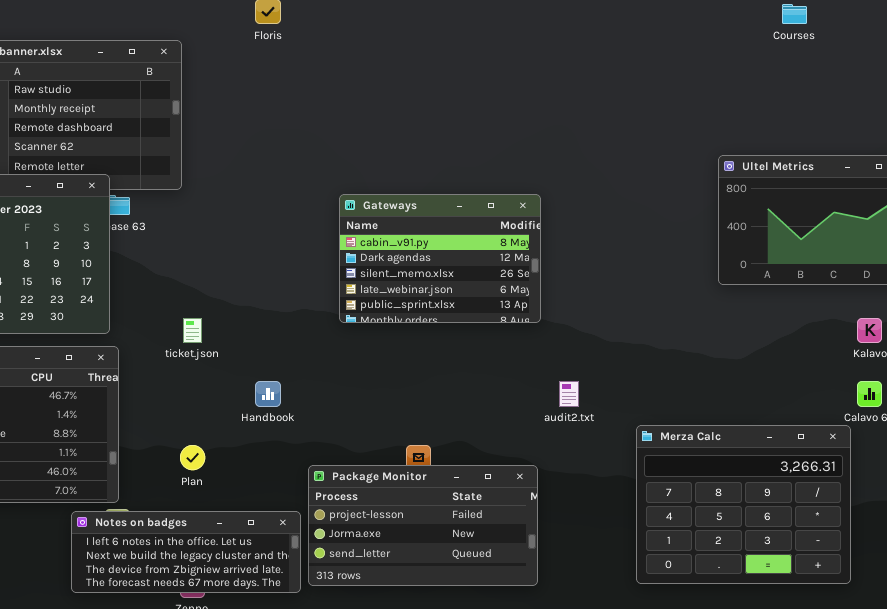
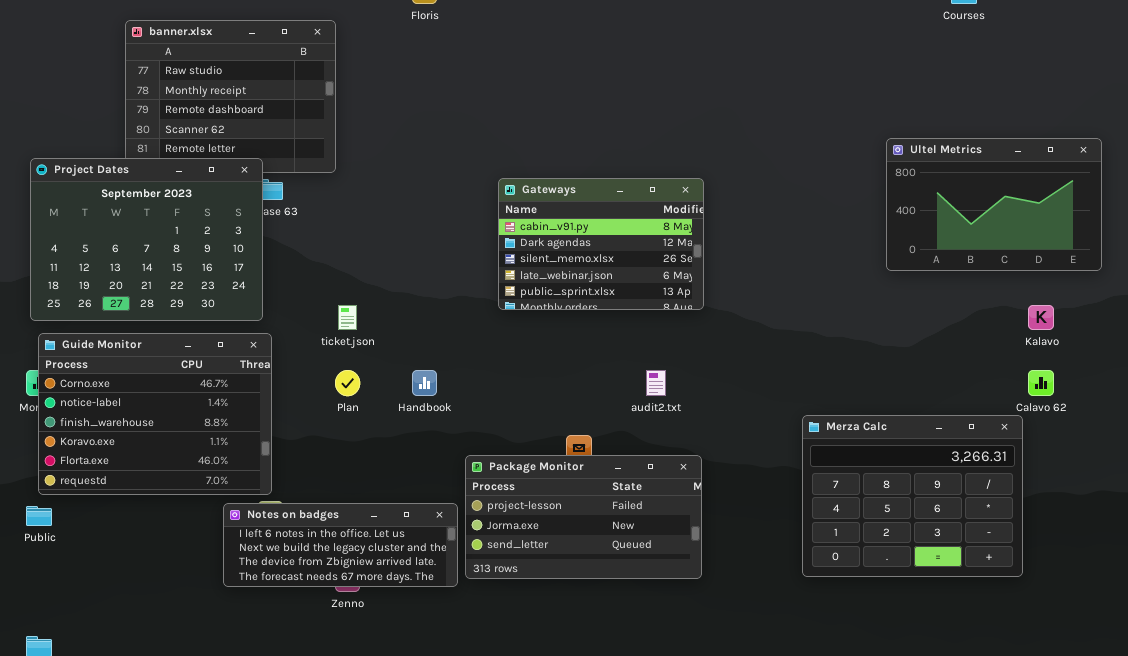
audit2.txt: [559,381,579,407] -> [646,370,666,396], moved
Plan: [180,445,205,470] -> [335,370,360,396], moved

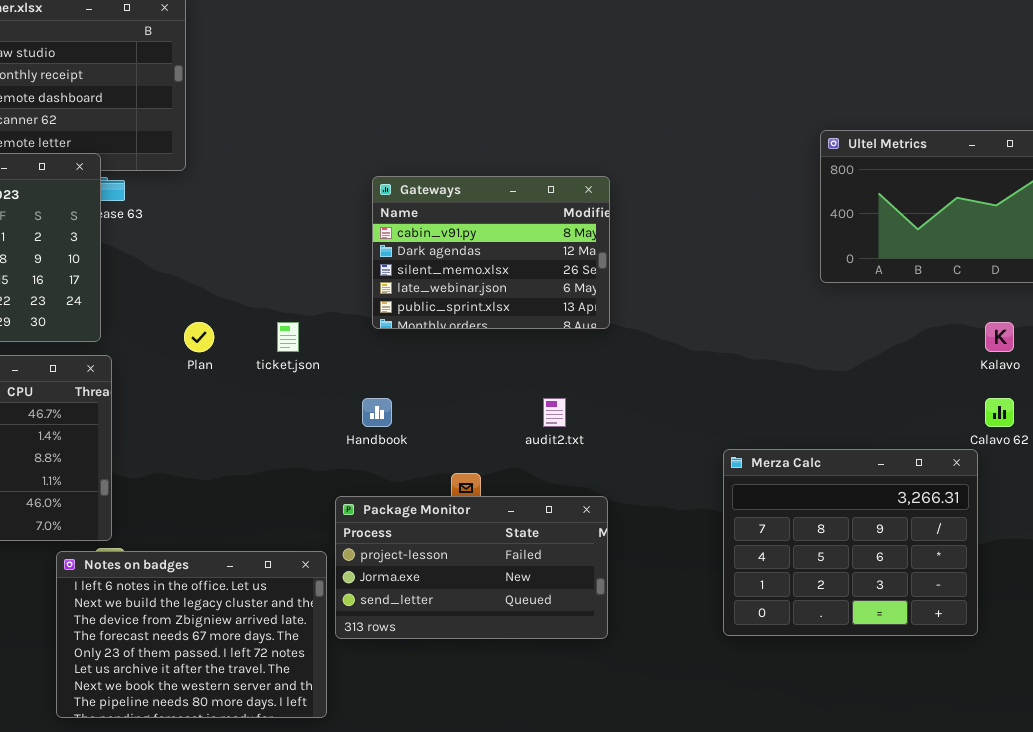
ticket.json: [338,305,357,330] -> [277,322,299,352], moved
Plan: [335,370,360,396] -> [184,322,214,352], moved
Handbook: [412,370,437,396] -> [362,398,392,427], moved
Notes on badges: [223,503,458,587] -> [56,551,327,718], resized

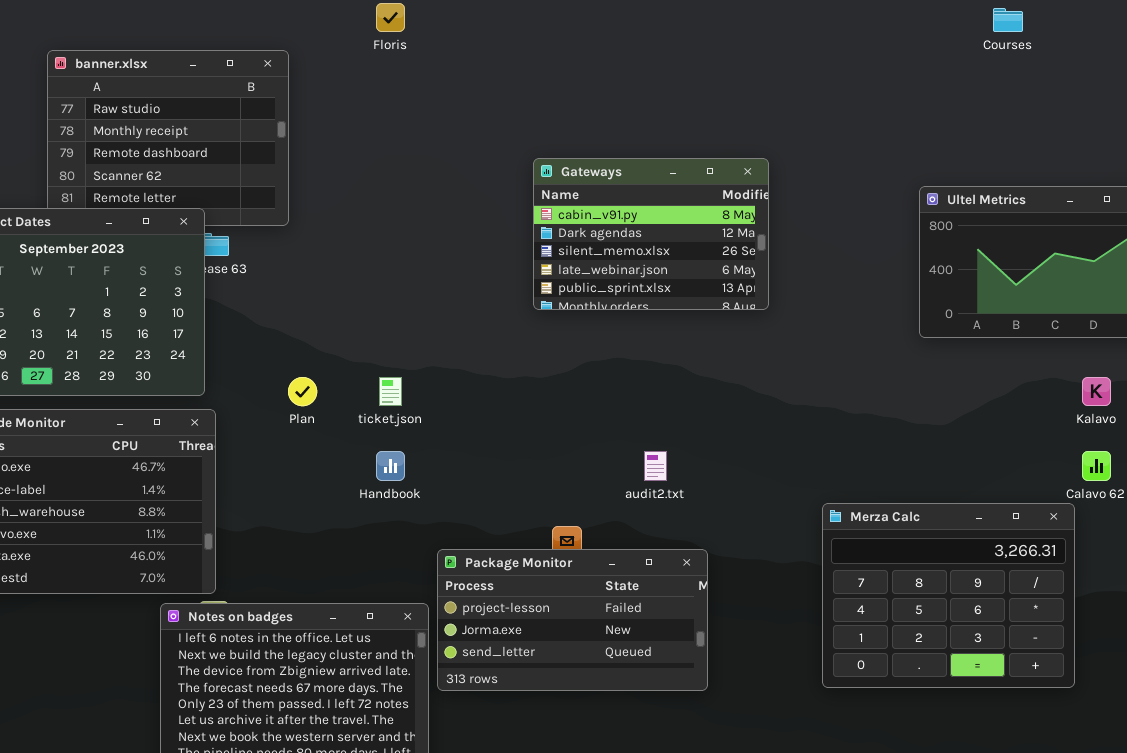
Gateways: [372,176,610,329] -> [533,158,769,310], moved
Handbook: [362,398,392,427] -> [376,451,405,481], moved

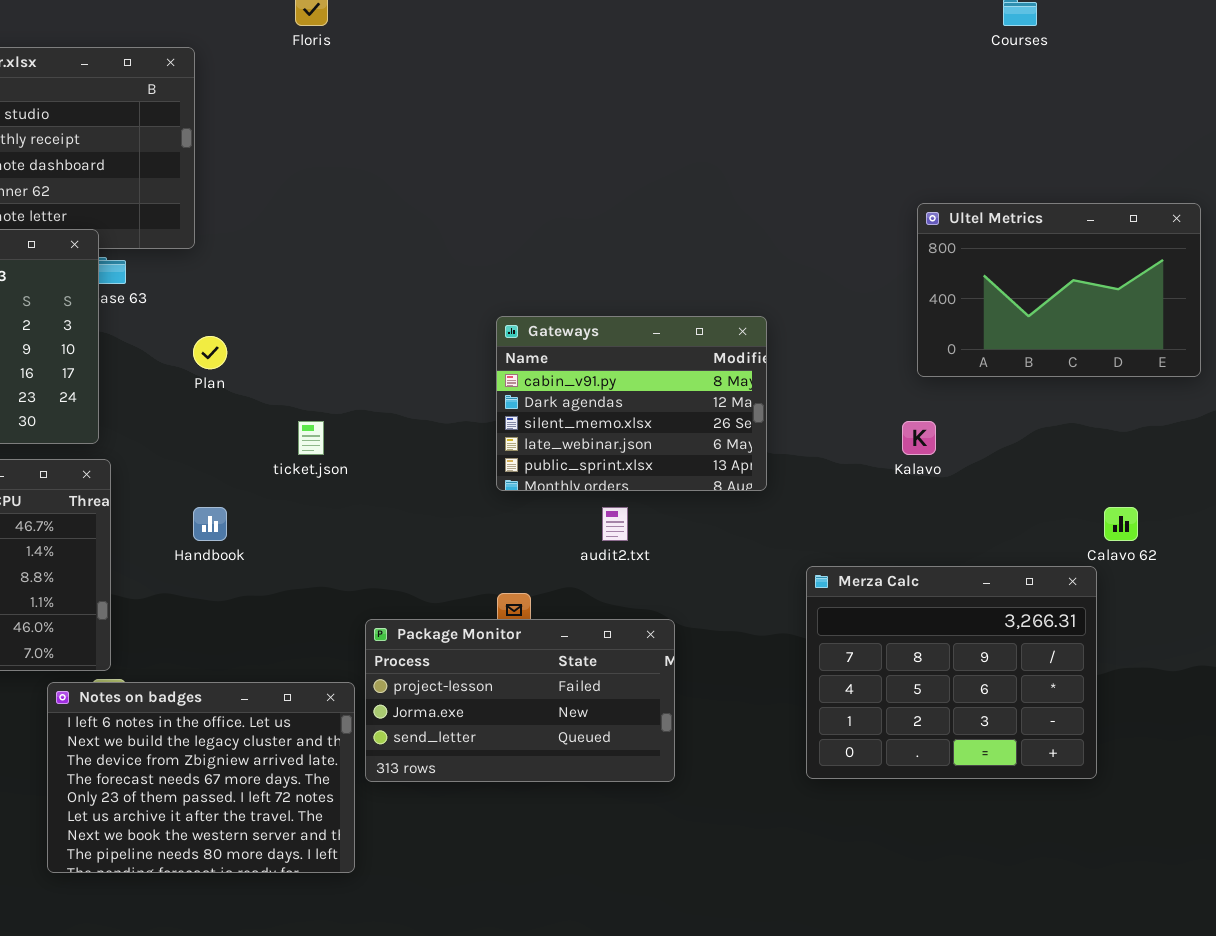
Gateways: [533,158,769,310] -> [496,316,767,491], moved
Plan: [288,377,317,406] -> [193,336,227,369], moved
Kalavo: [1082,377,1111,406] -> [902,421,936,455], moved
Handbook: [376,451,405,481] -> [193,507,227,541], moved

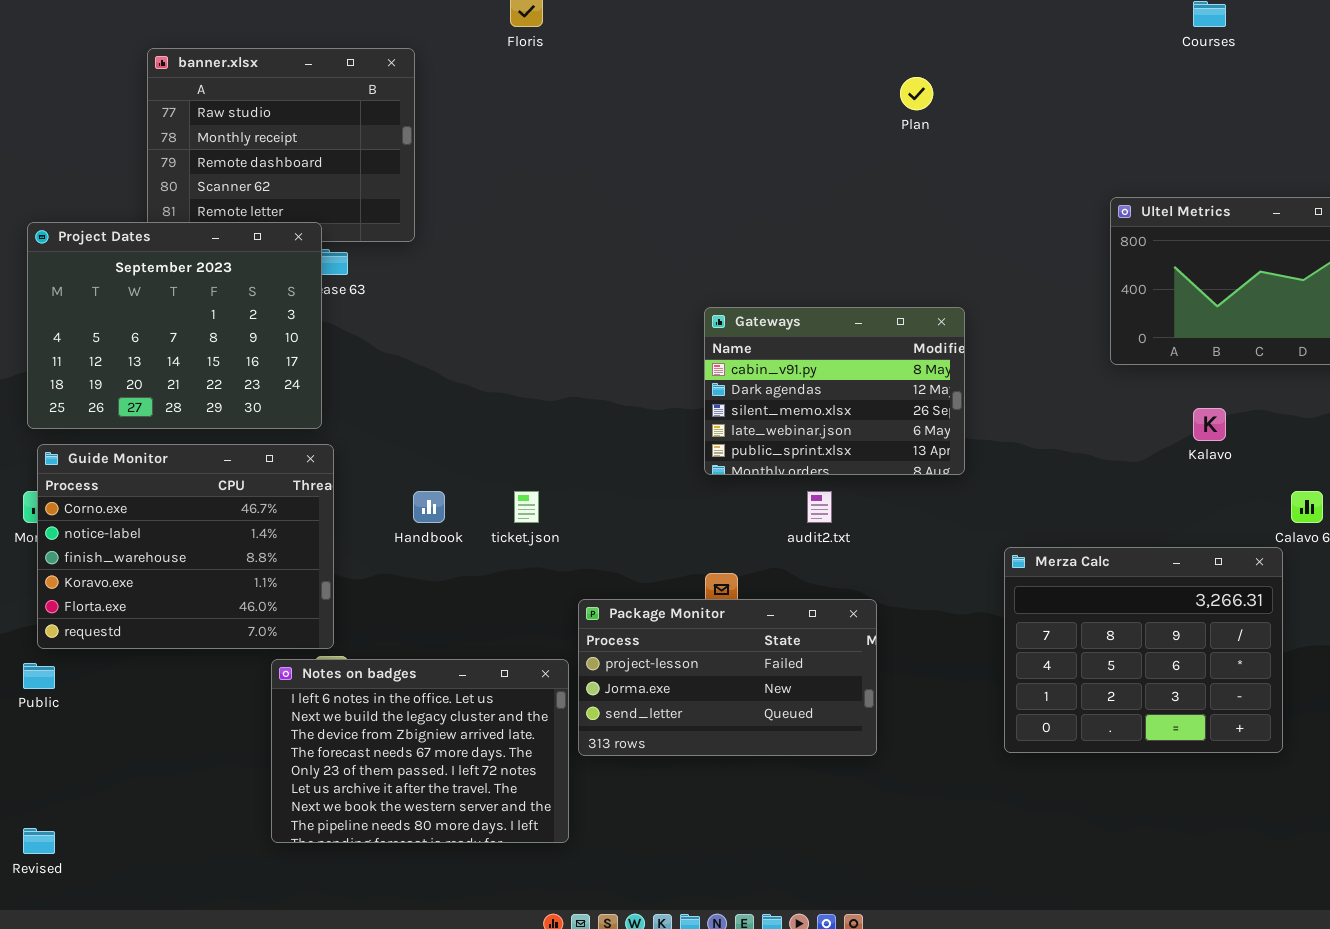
Plan: [193,336,227,369] -> [900,77,933,110], moved
ticket.json: [298,421,324,455] -> [514,491,539,523], moved
Kalavo: [902,421,936,455] -> [1193,408,1226,441], moved

